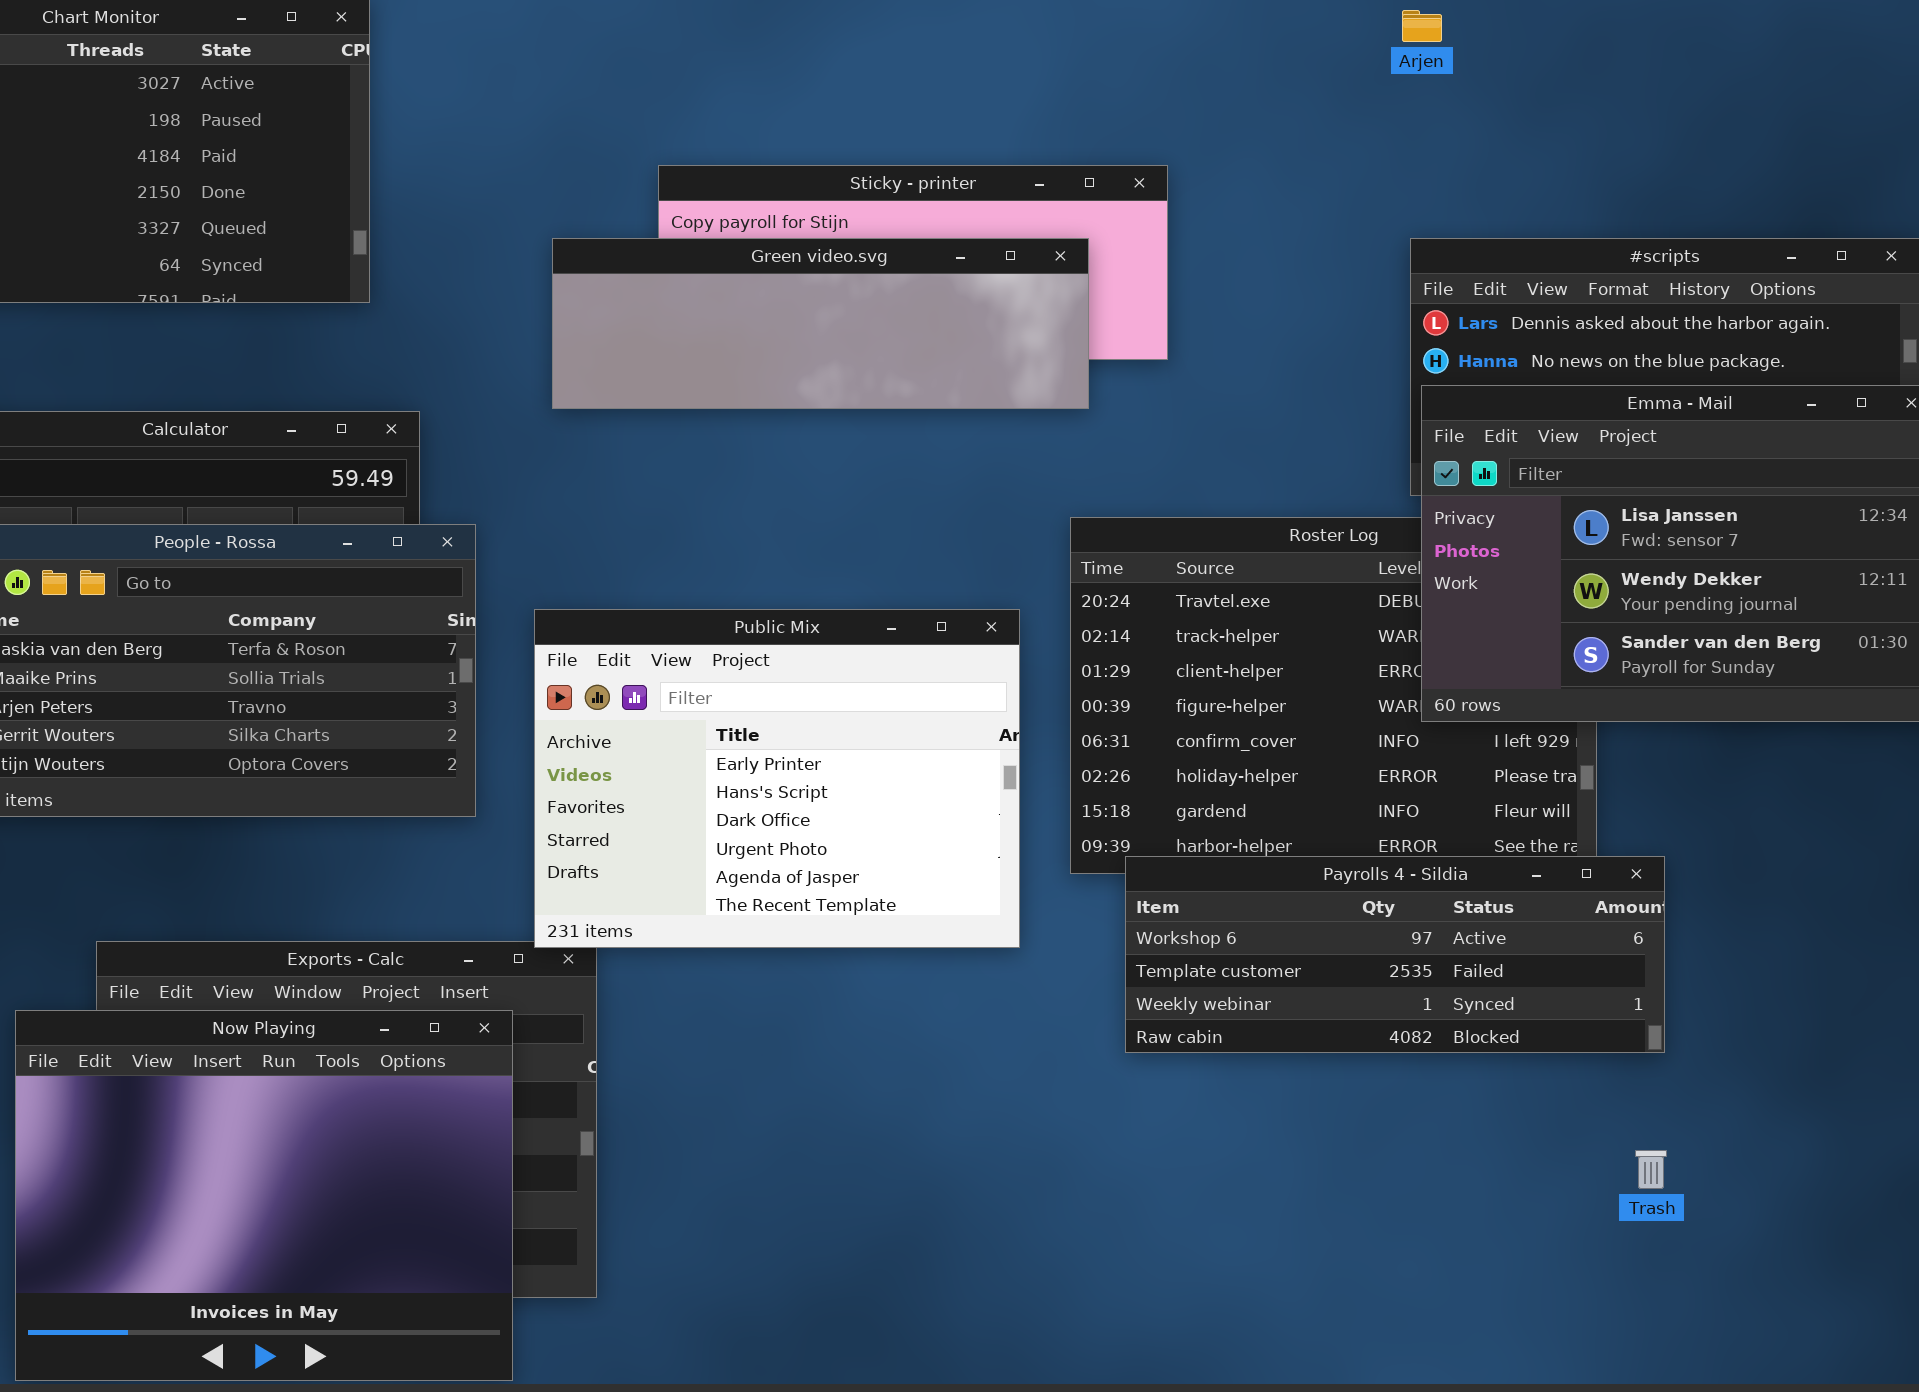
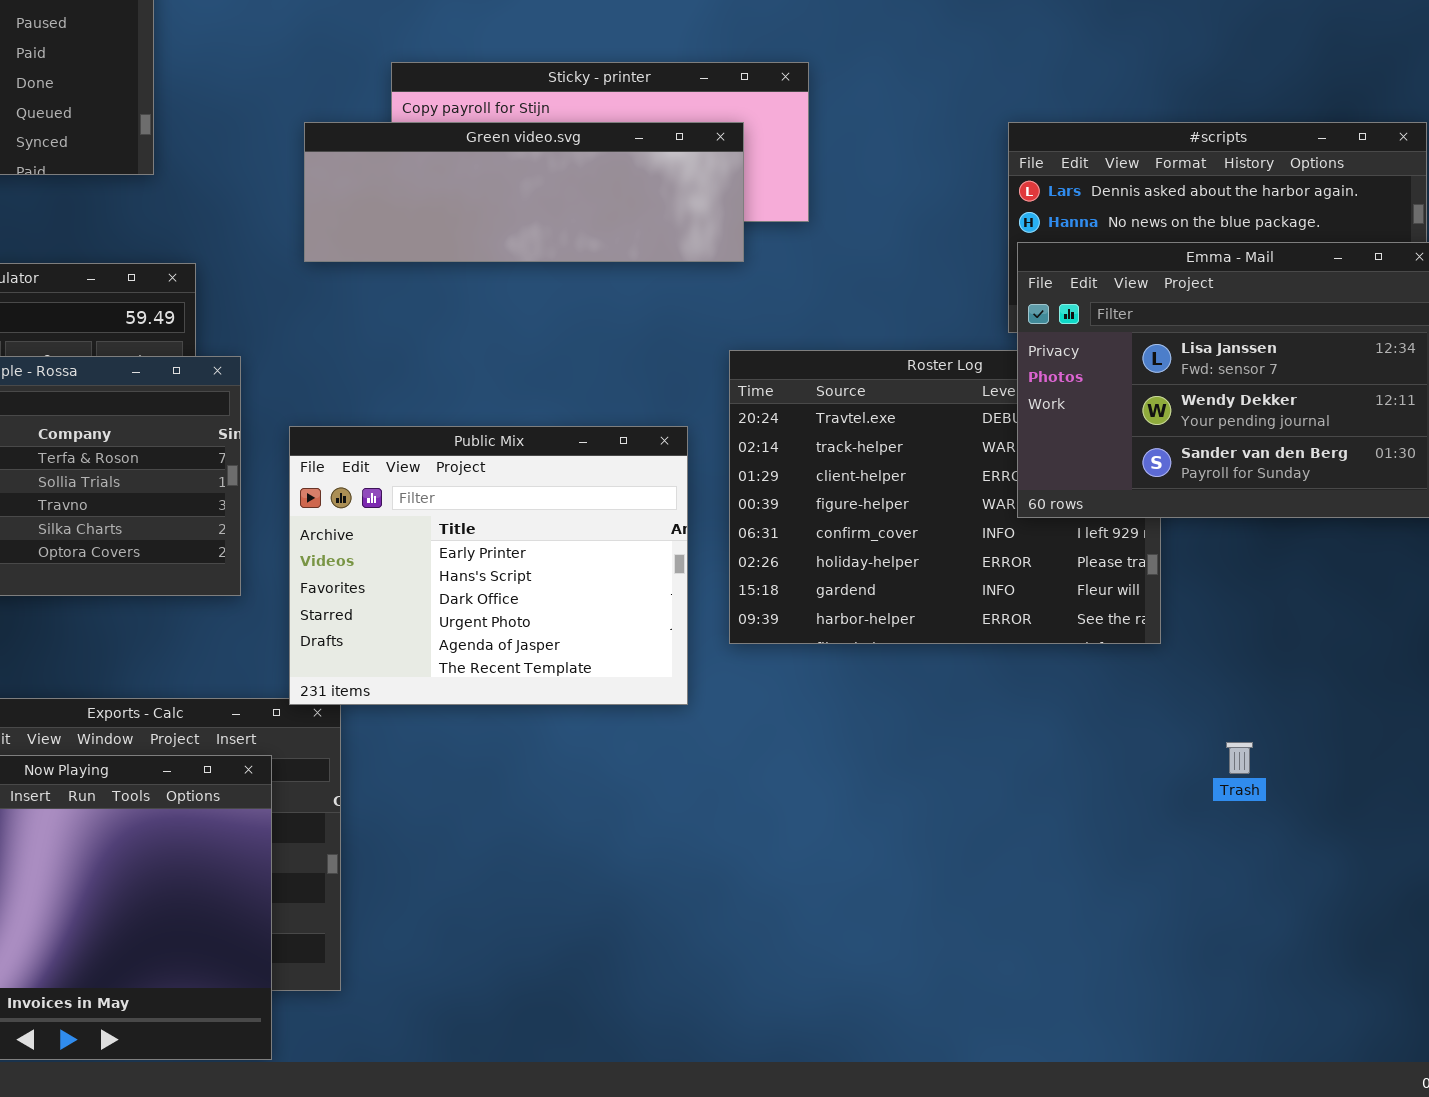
Payrolls 4 - Sildia: [1125,856,1665,1053] -> none, closed
Trash: [1635,1150,1667,1189] -> [1226,742,1253,774], moved

